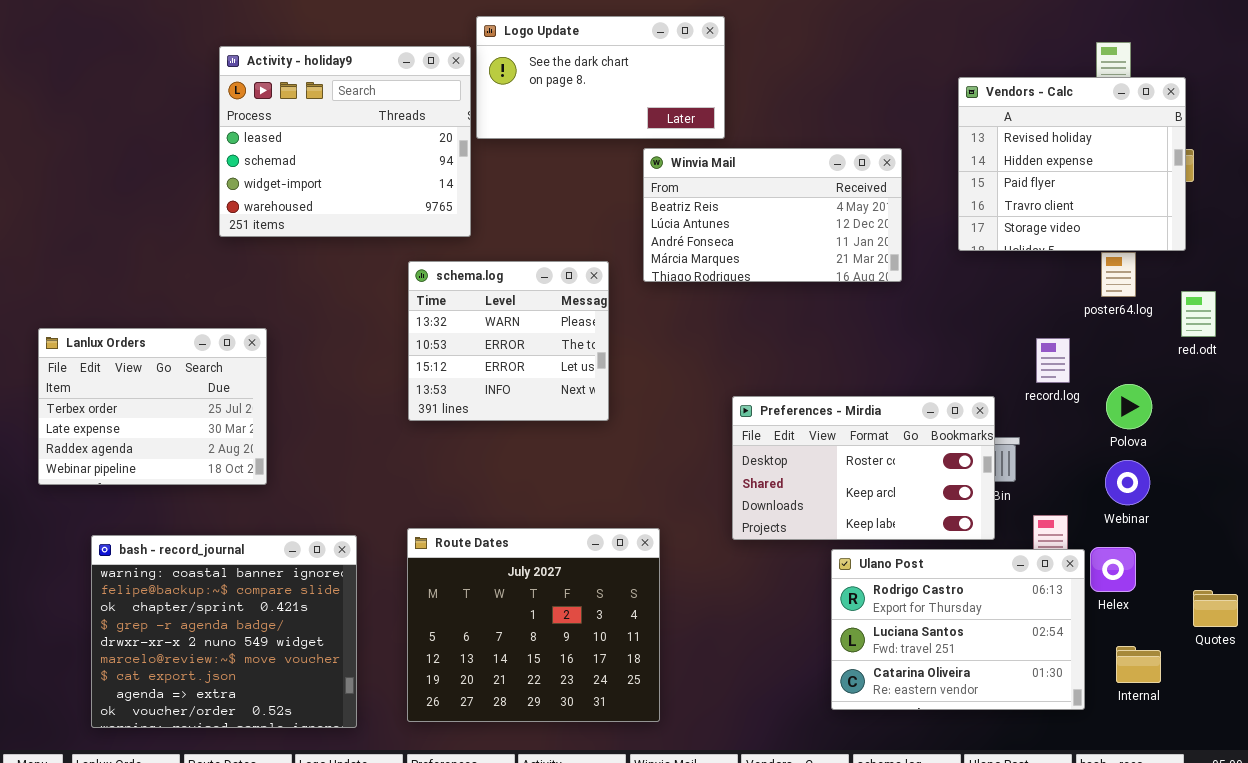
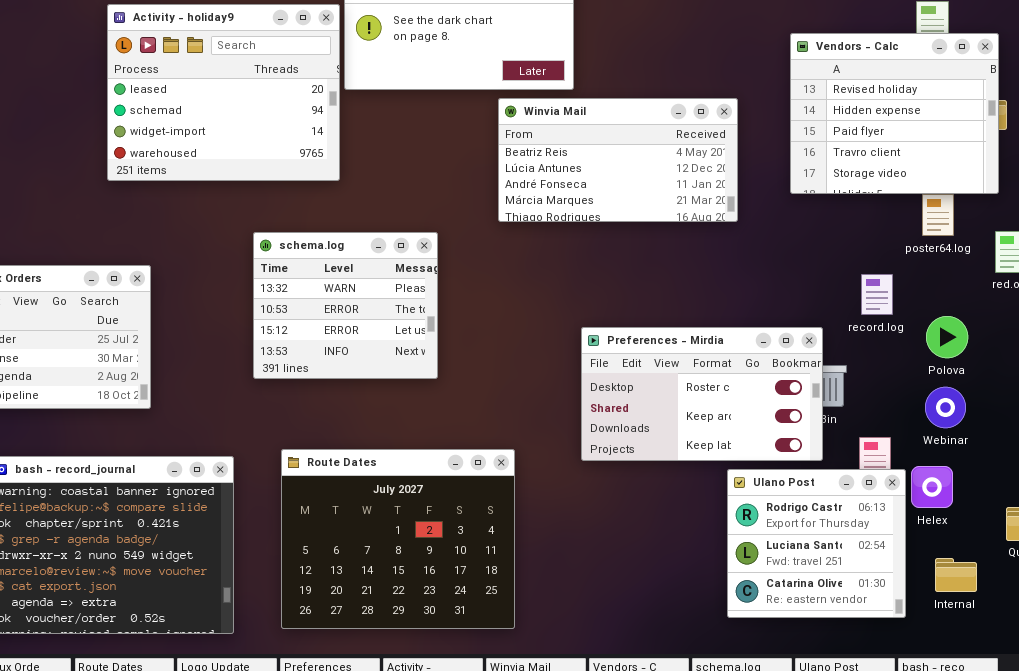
schema.log: [408,261,609,421] -> [253,232,438,379], moved
Ulano Post: [831,549,1085,710] -> [727,469,906,618], resized

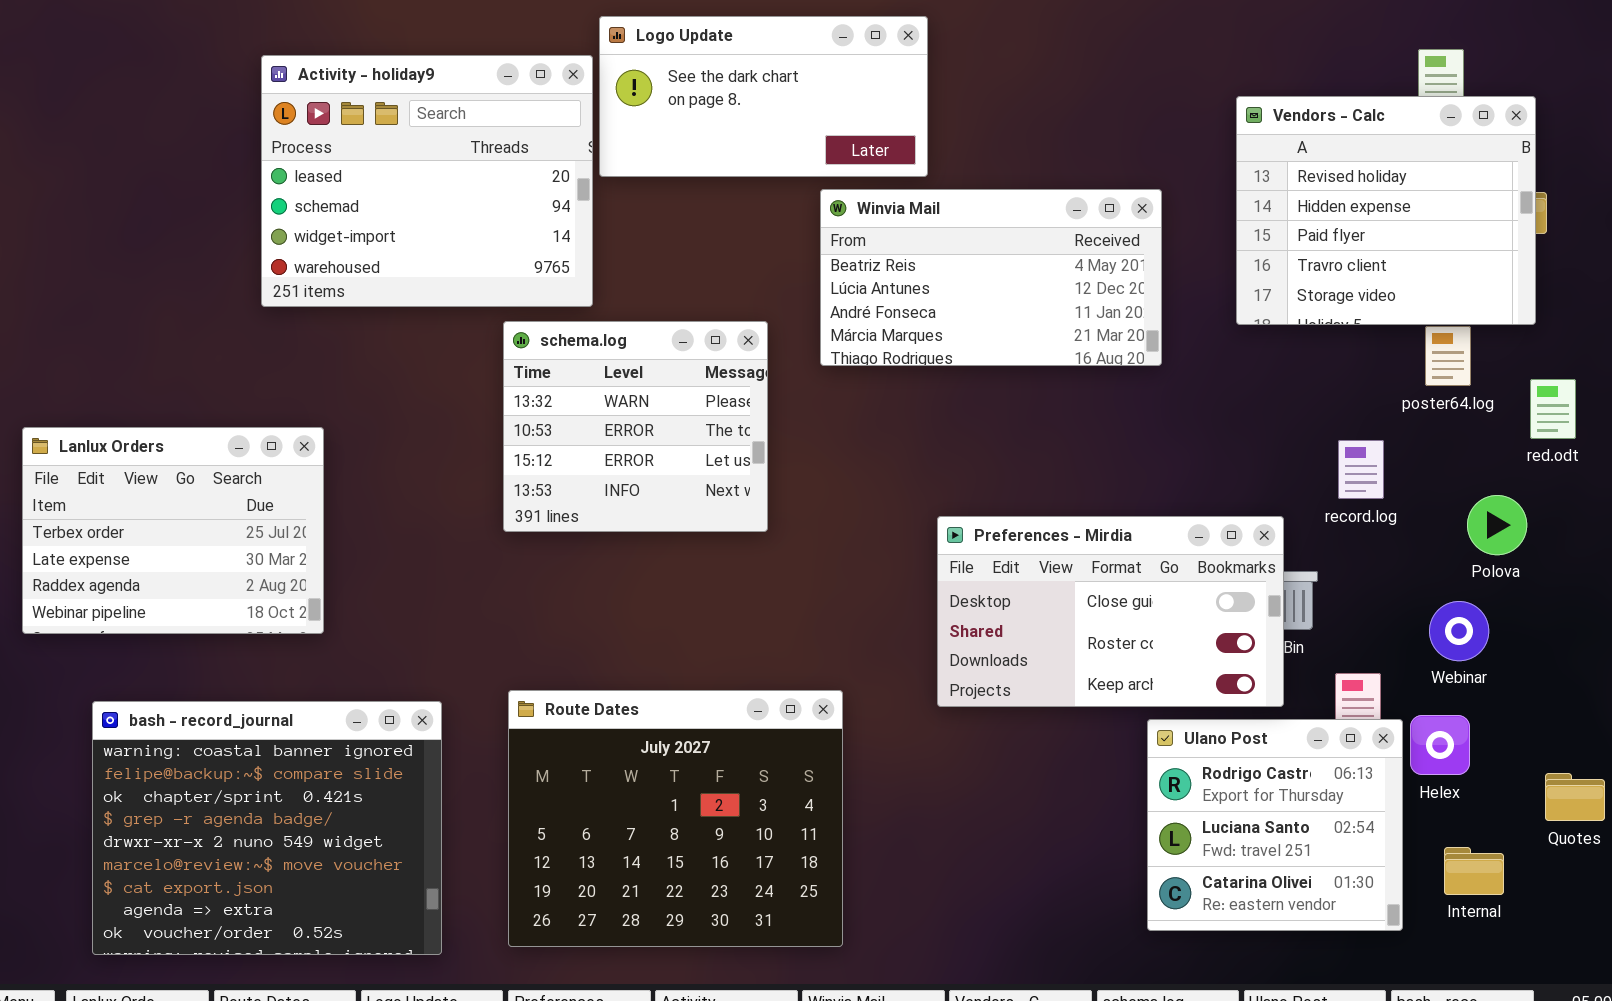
schema.log: [253,232,438,379] -> [503,321,768,532], moved
Polova: [926,316,968,358] -> [1467,495,1527,555], moved
Preferences - Mirdia: [581,327,823,461] -> [937,516,1284,707], scrolled up 1 row

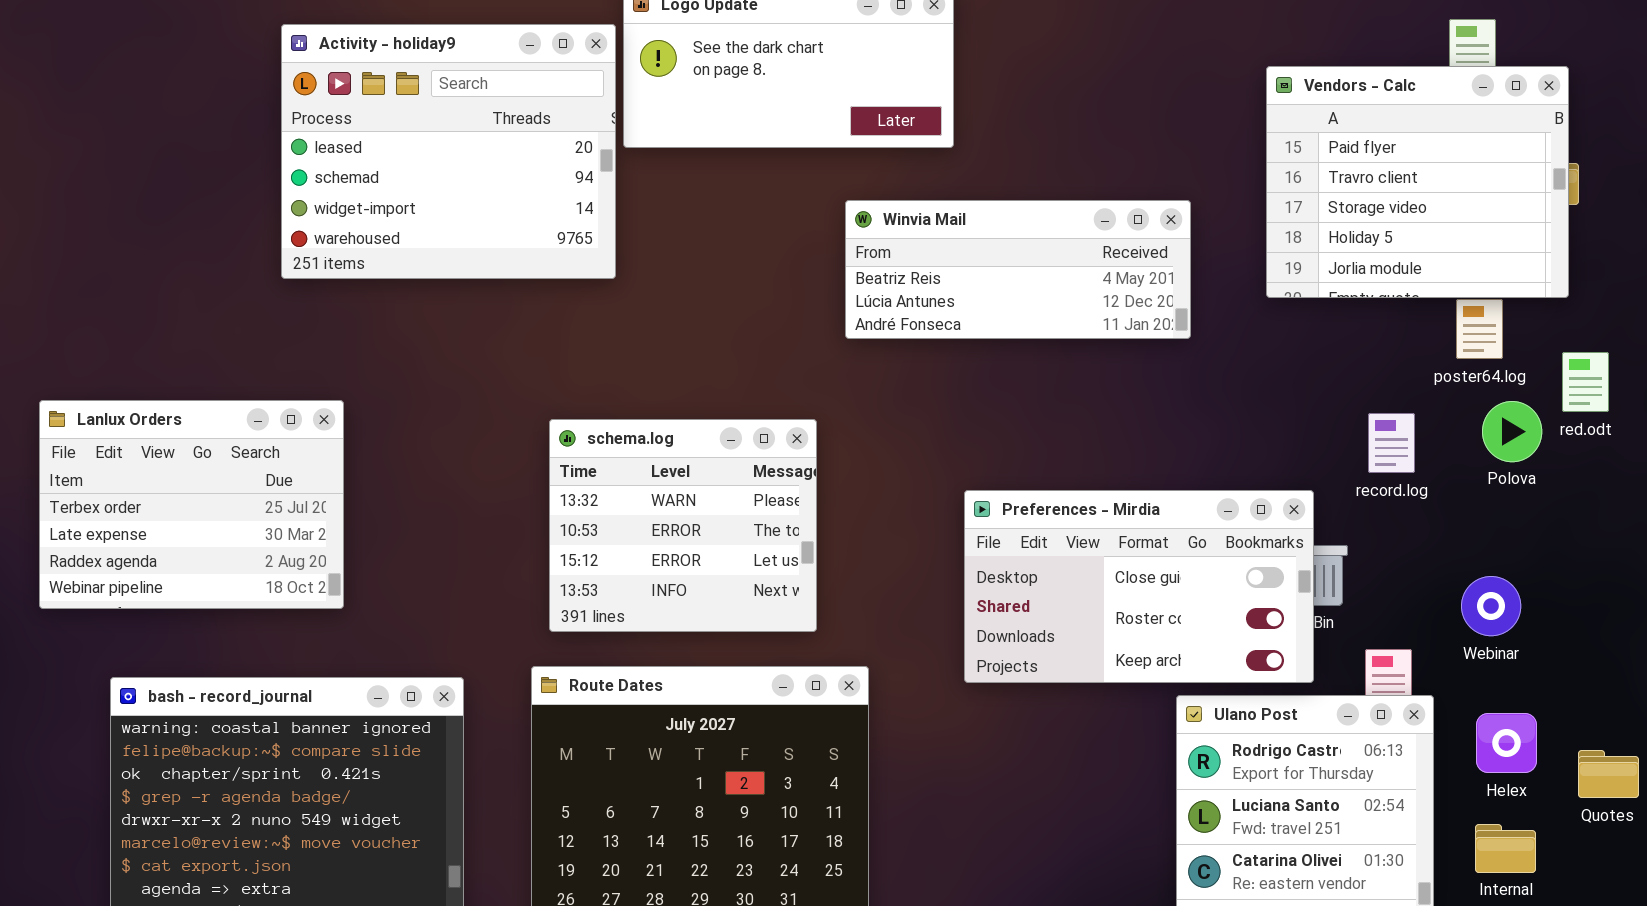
Vendors - Calc: [1236,96,1536,325] -> [1266,66,1569,298], scrolled down 2 rows
Winvia Mail: [820,189,1162,366] -> [845,200,1191,339], resized
schema.log: [503,321,768,532] -> [549,419,817,632], moved
Polova: [1467,495,1527,555] -> [1482,401,1542,462], moved
Helex: [1410,715,1470,775] -> [1476,713,1537,773], moved

